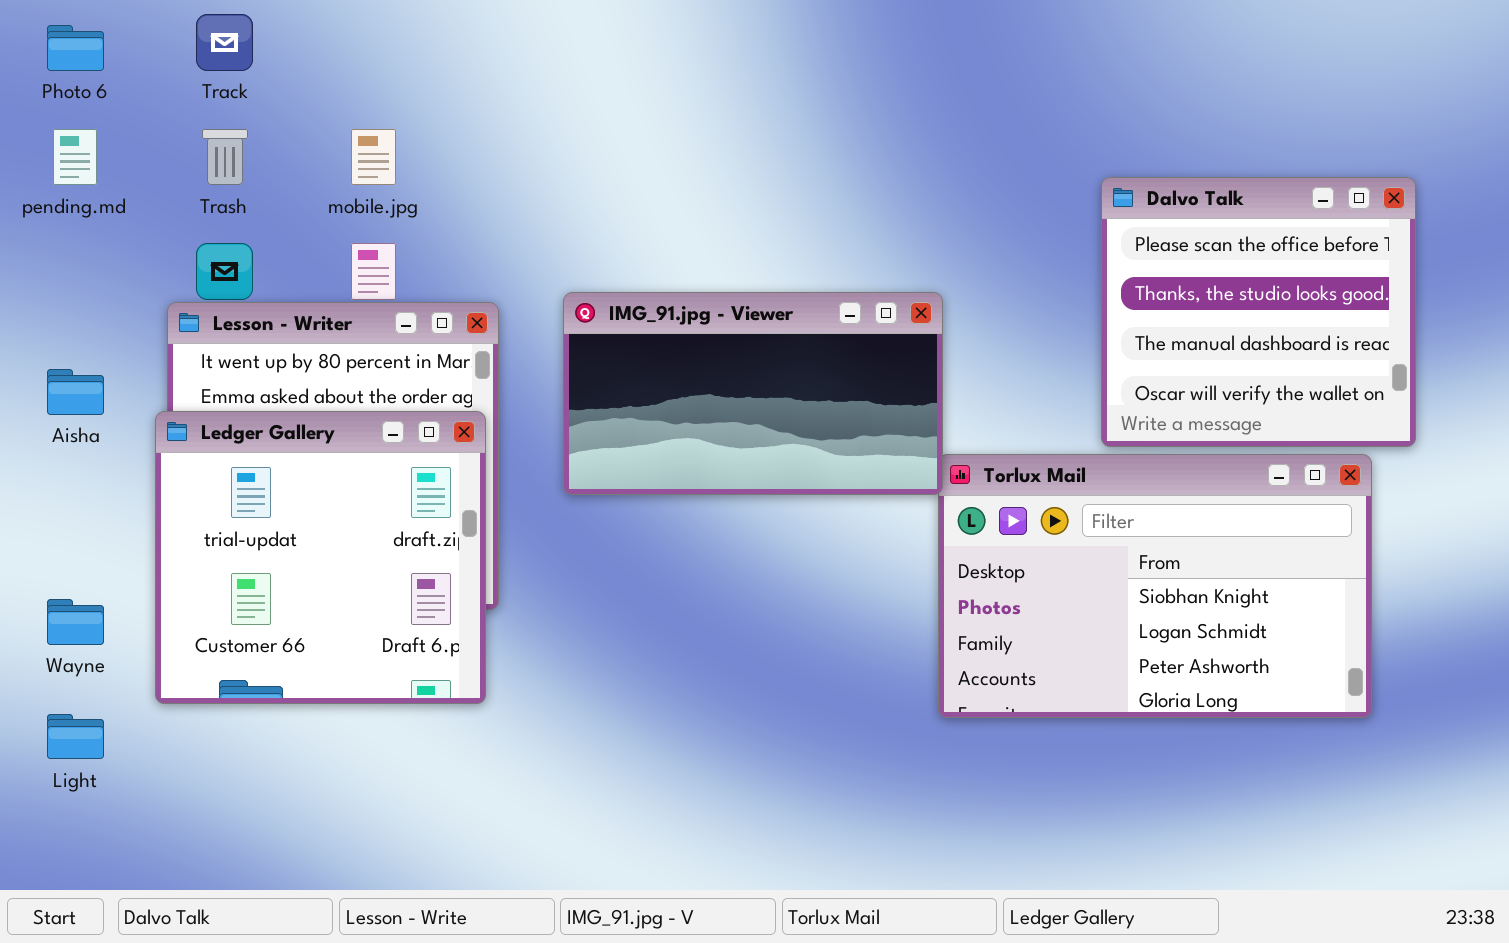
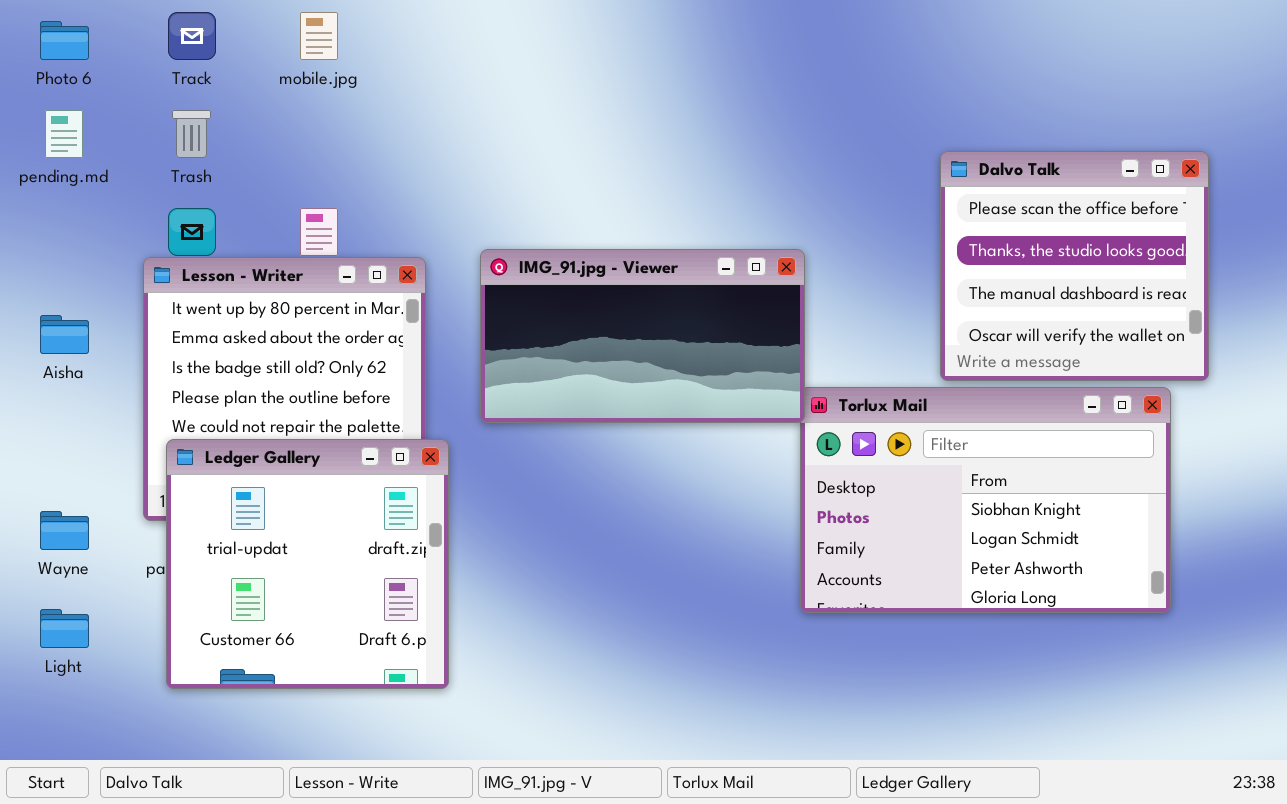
mobile.jpg: [351,129,396,185] -> [300,12,338,60], moved
Ledger Gallery: [155,411,486,704] -> [166,439,449,689], moved

